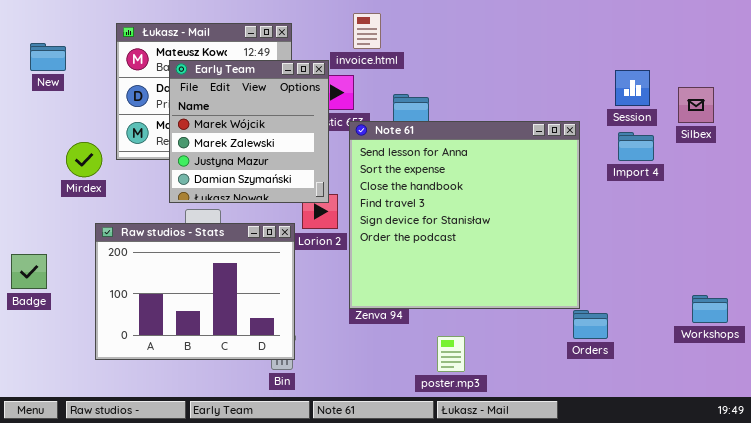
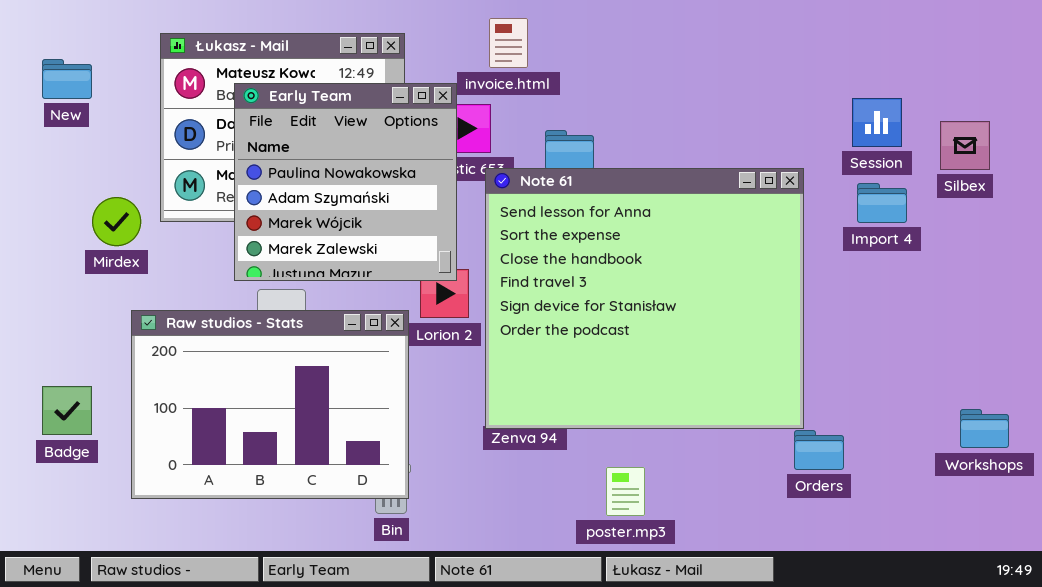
Early Team: [169,60,329,203] -> [234,83,457,281], scrolled up 2 rows
Badge: [11,254,47,289] -> [42,386,92,435], moved

